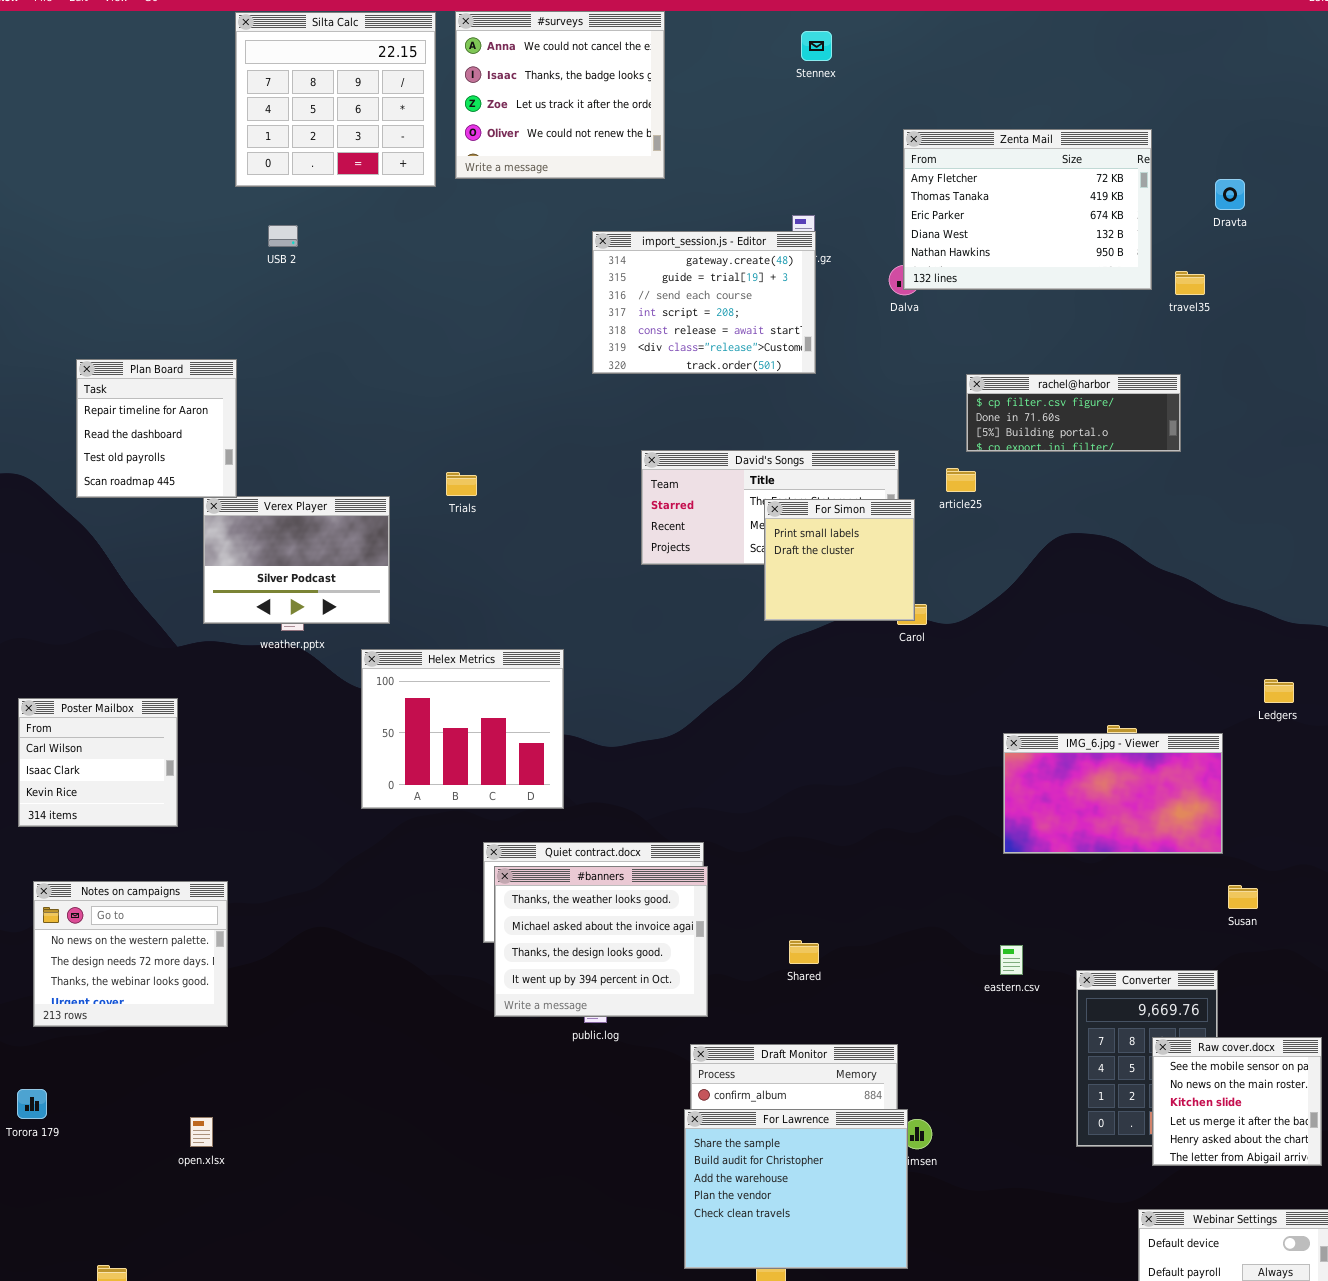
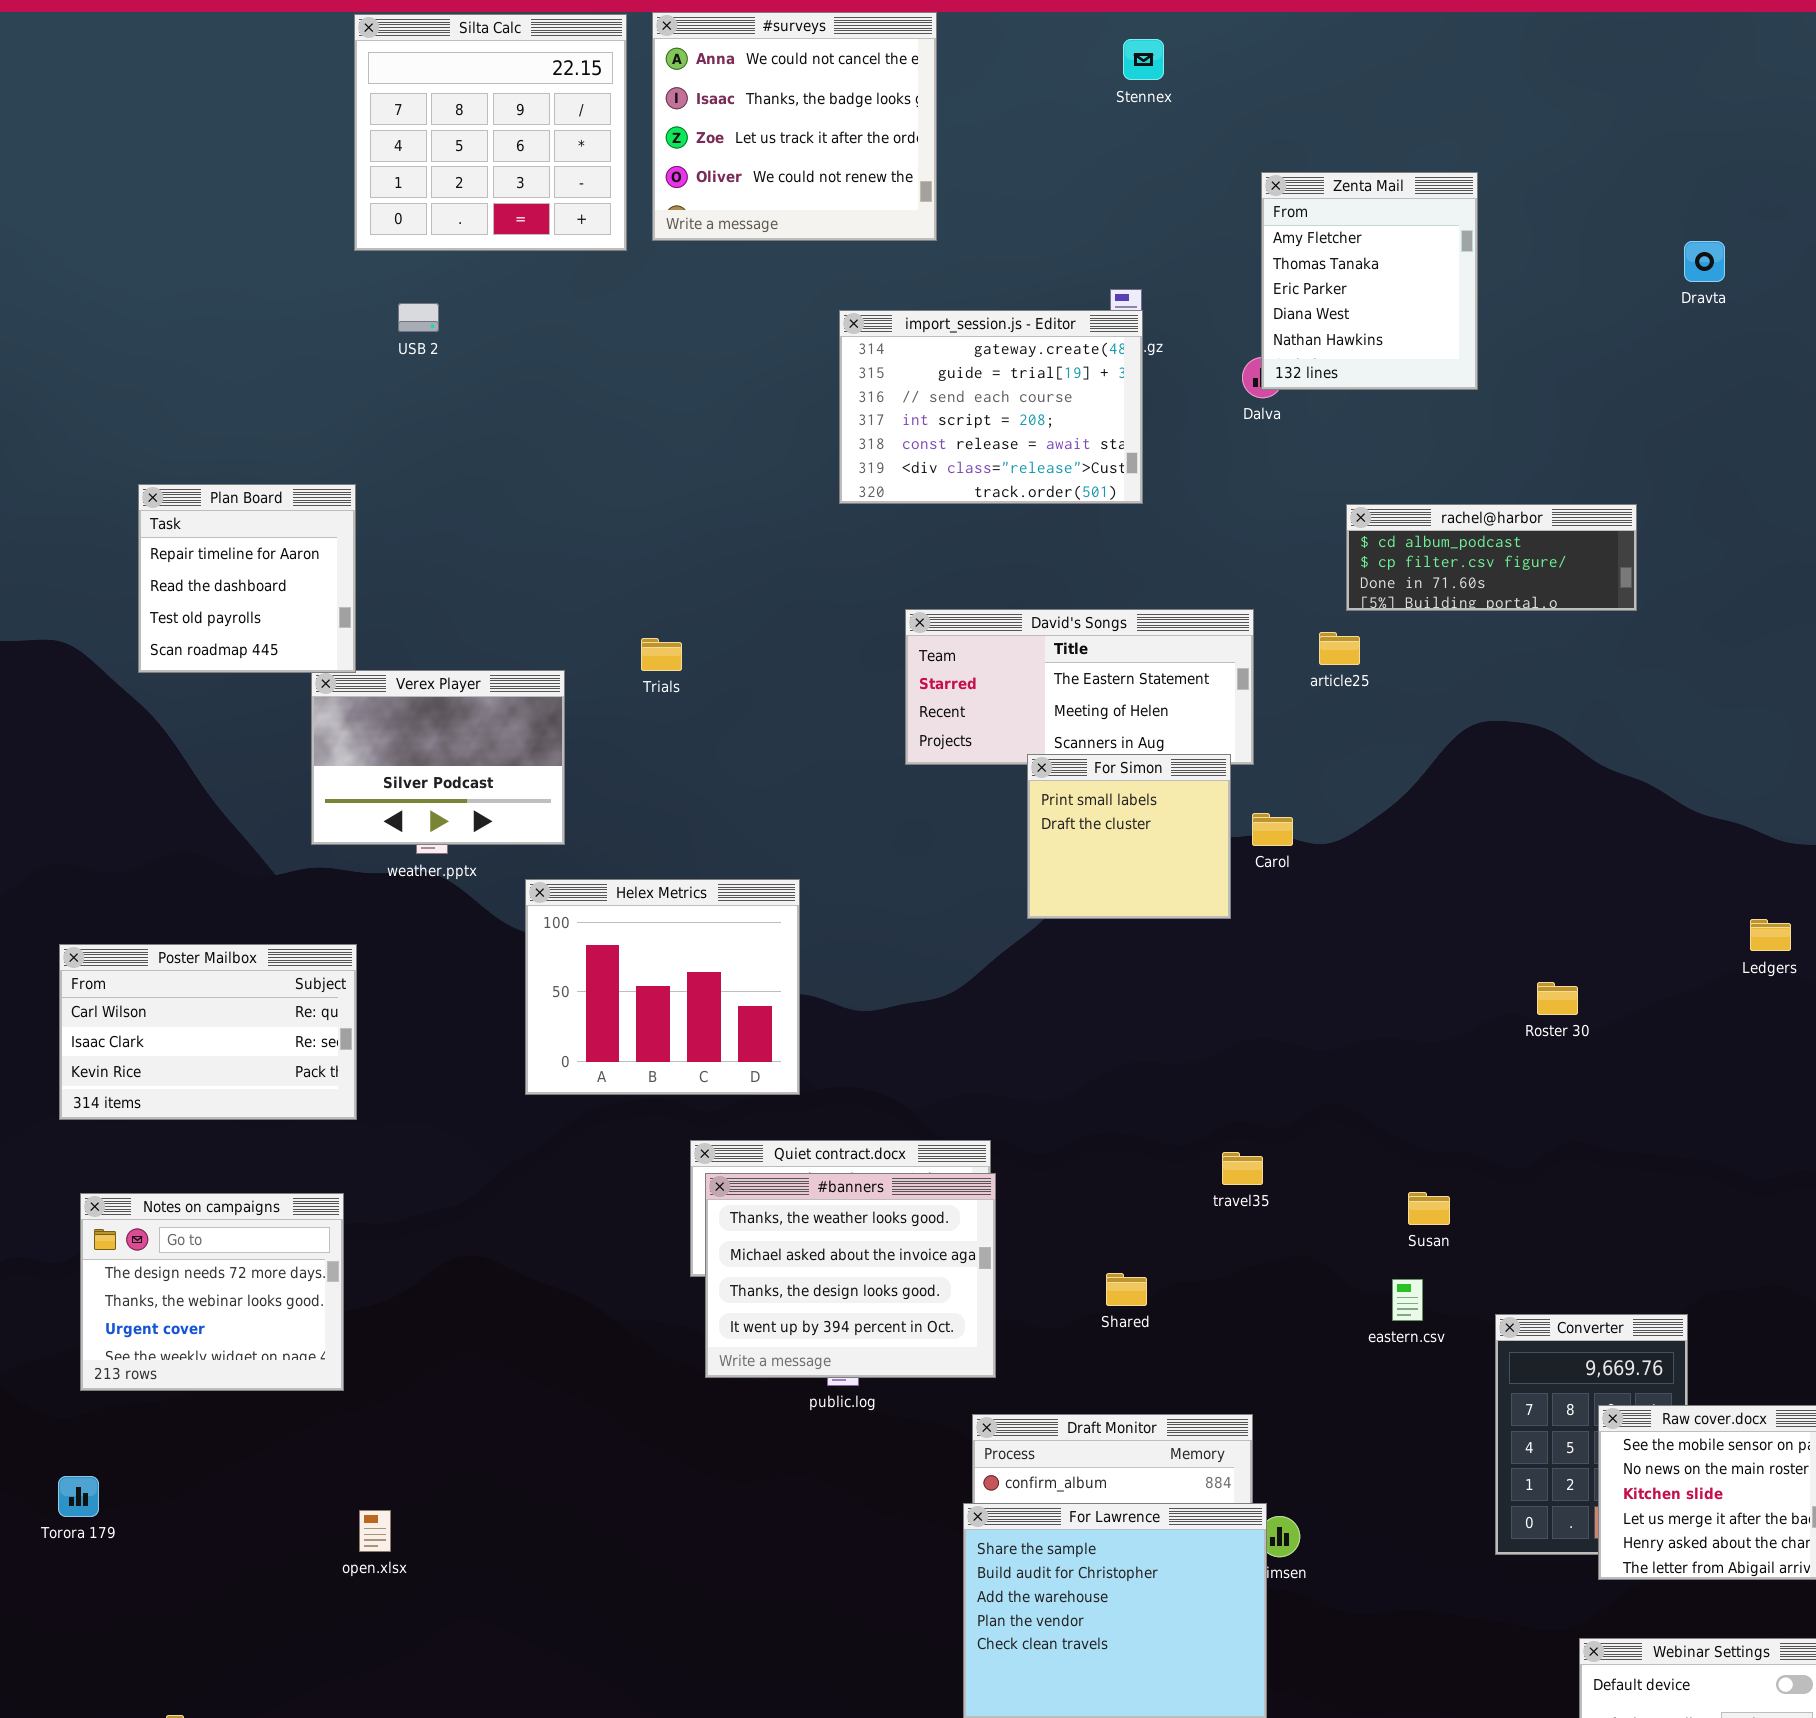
Zenta Mail: [903,129,1152,290] -> [1261,172,1478,390], resized
travel35: [1175,271,1205,295] -> [1222,1152,1263,1185], moved
rachel@harbor: [966,374,1181,452] -> [1346,504,1637,611], scrolled up 1 row
For Simon: [764,499,915,621] -> [1027,754,1231,919], moved
Poster Mailbox: [18,698,178,827] -> [59,944,357,1120], resized
IMG_6.jpg - Viewer: [1003,733,1223,854] -> none, closed
Notes on campaigns: [33,881,228,1027] -> [80,1193,344,1391], scrolled down 1 row
Susan: [1228,885,1258,909] -> [1408,1192,1450,1225], moved
open.xlsx: [190,1117,213,1147] -> [359,1510,391,1552], moved

